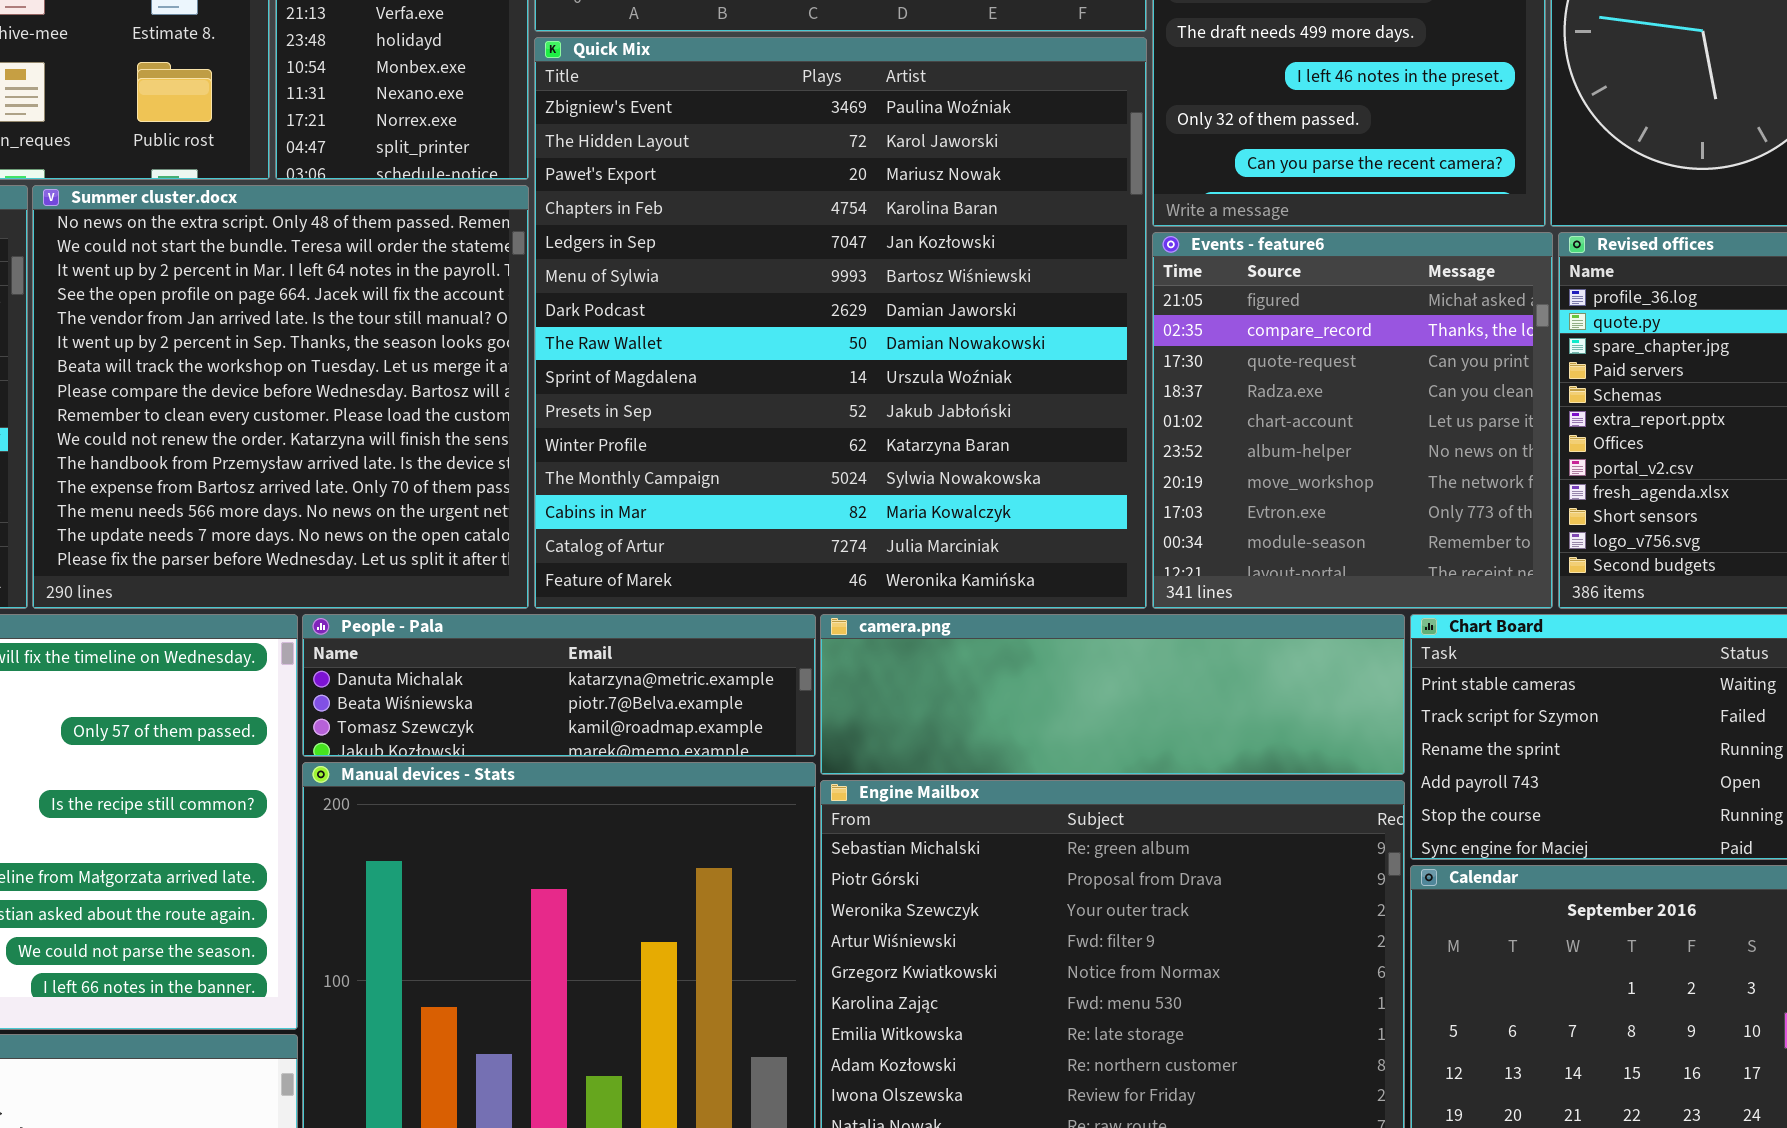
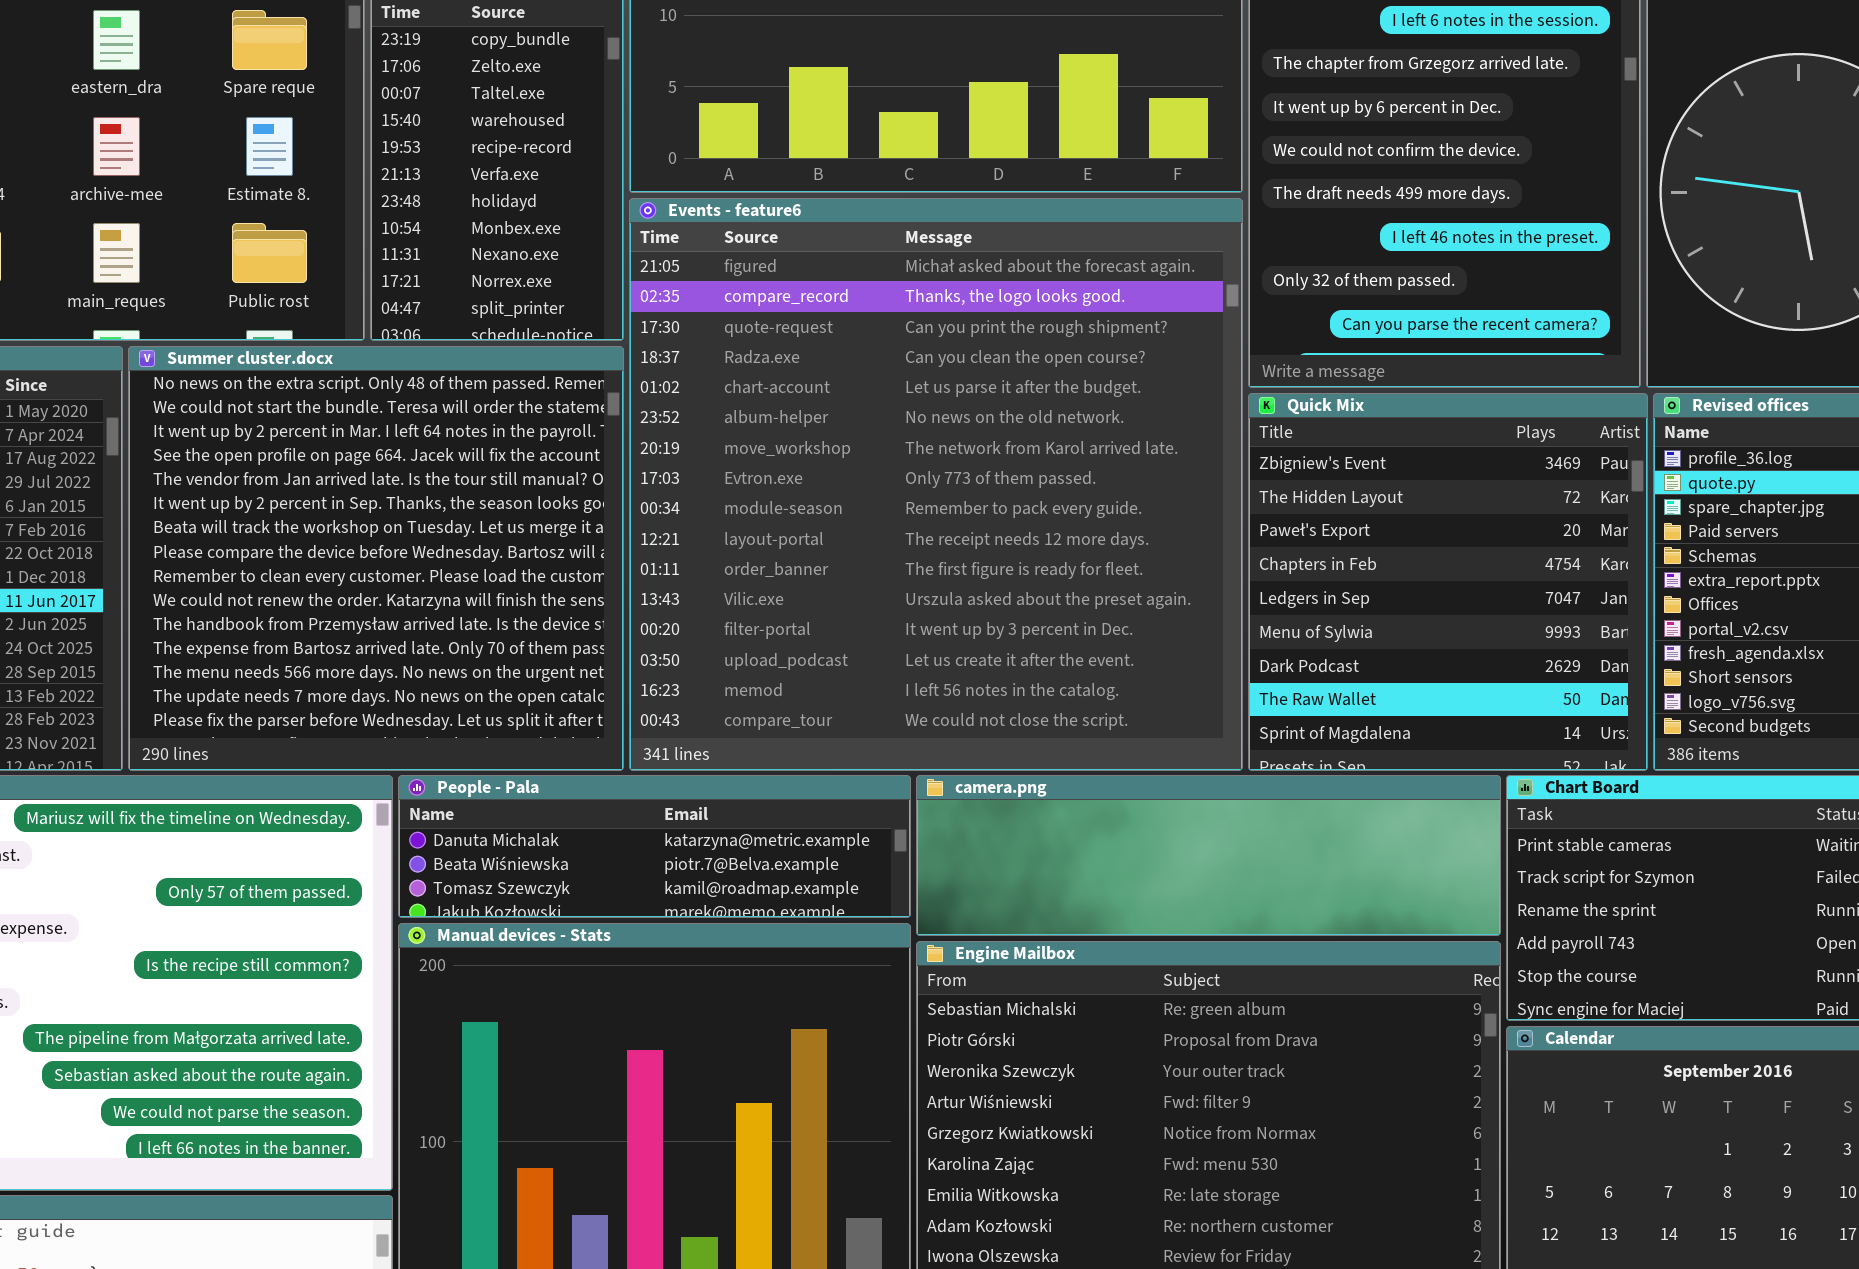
Quick Mix: [534,37,1147,609] -> [1248,393,1648,771], moved, resized
Events - feature6: [1152,232,1553,609] -> [629,198,1243,771], moved, resized

